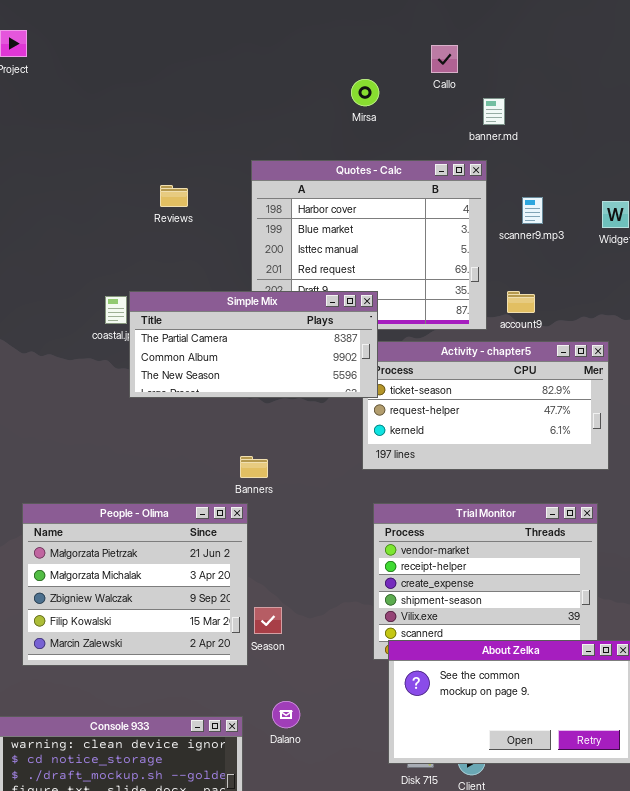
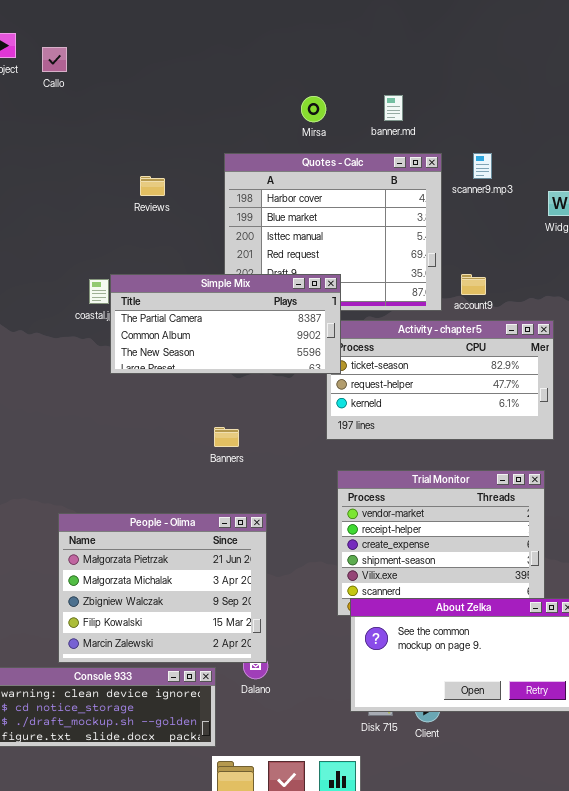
Callo: [431,45,458,73] -> [42,47,67,72], moved
Mirsa: [351,79,379,106] -> [301,96,326,122], moved
banner.md: [483,98,505,125] -> [384,95,403,121], moved
scanner9.mp3: [522,197,543,224] -> [473,153,492,179], moved
People - Olima: [22,503,248,666] -> [58,513,267,663], moved

